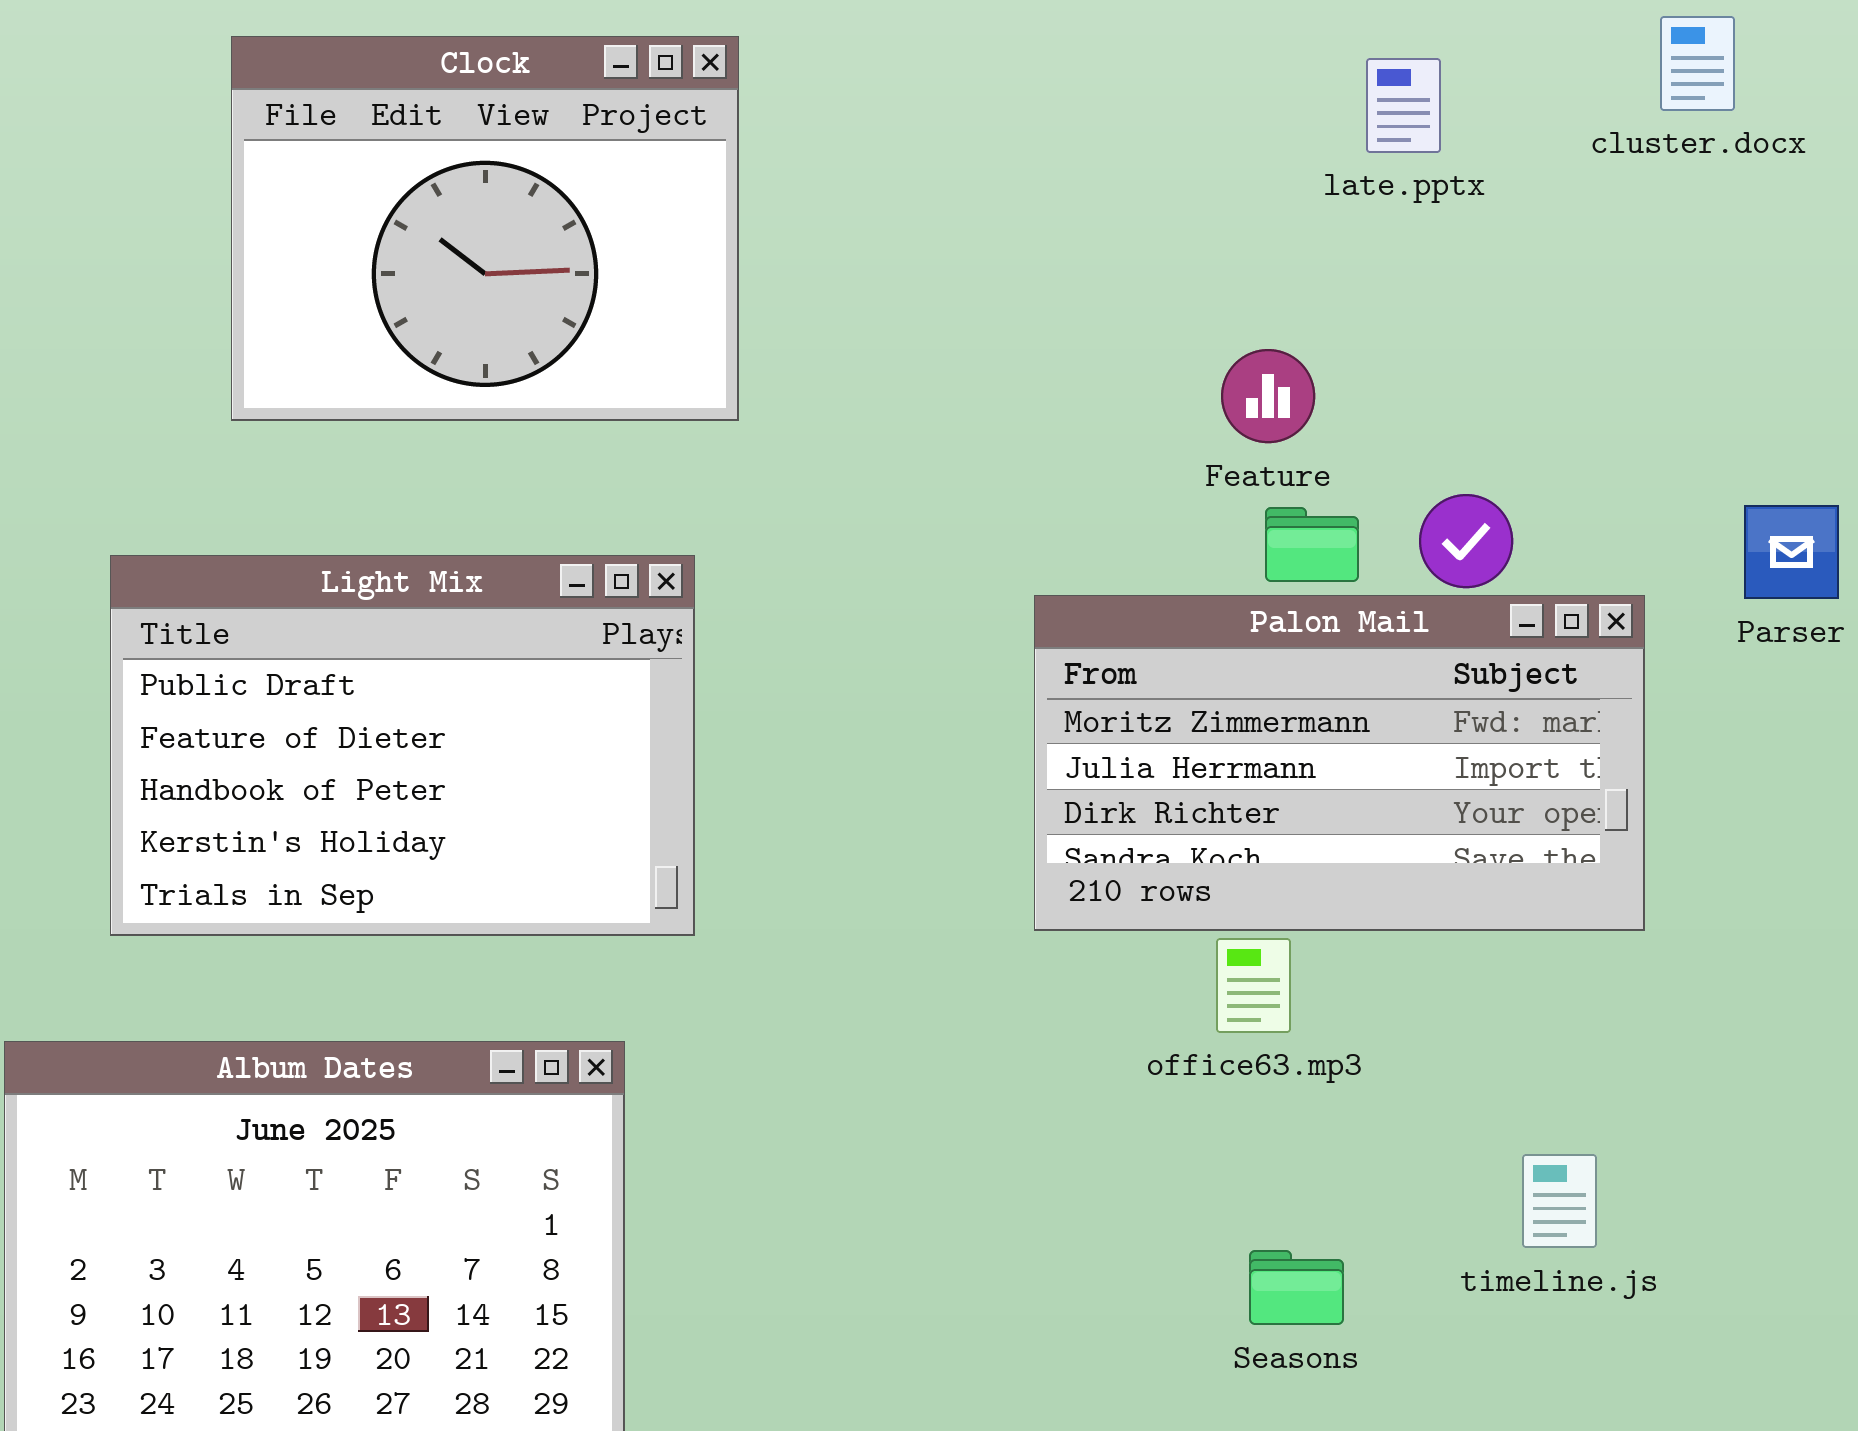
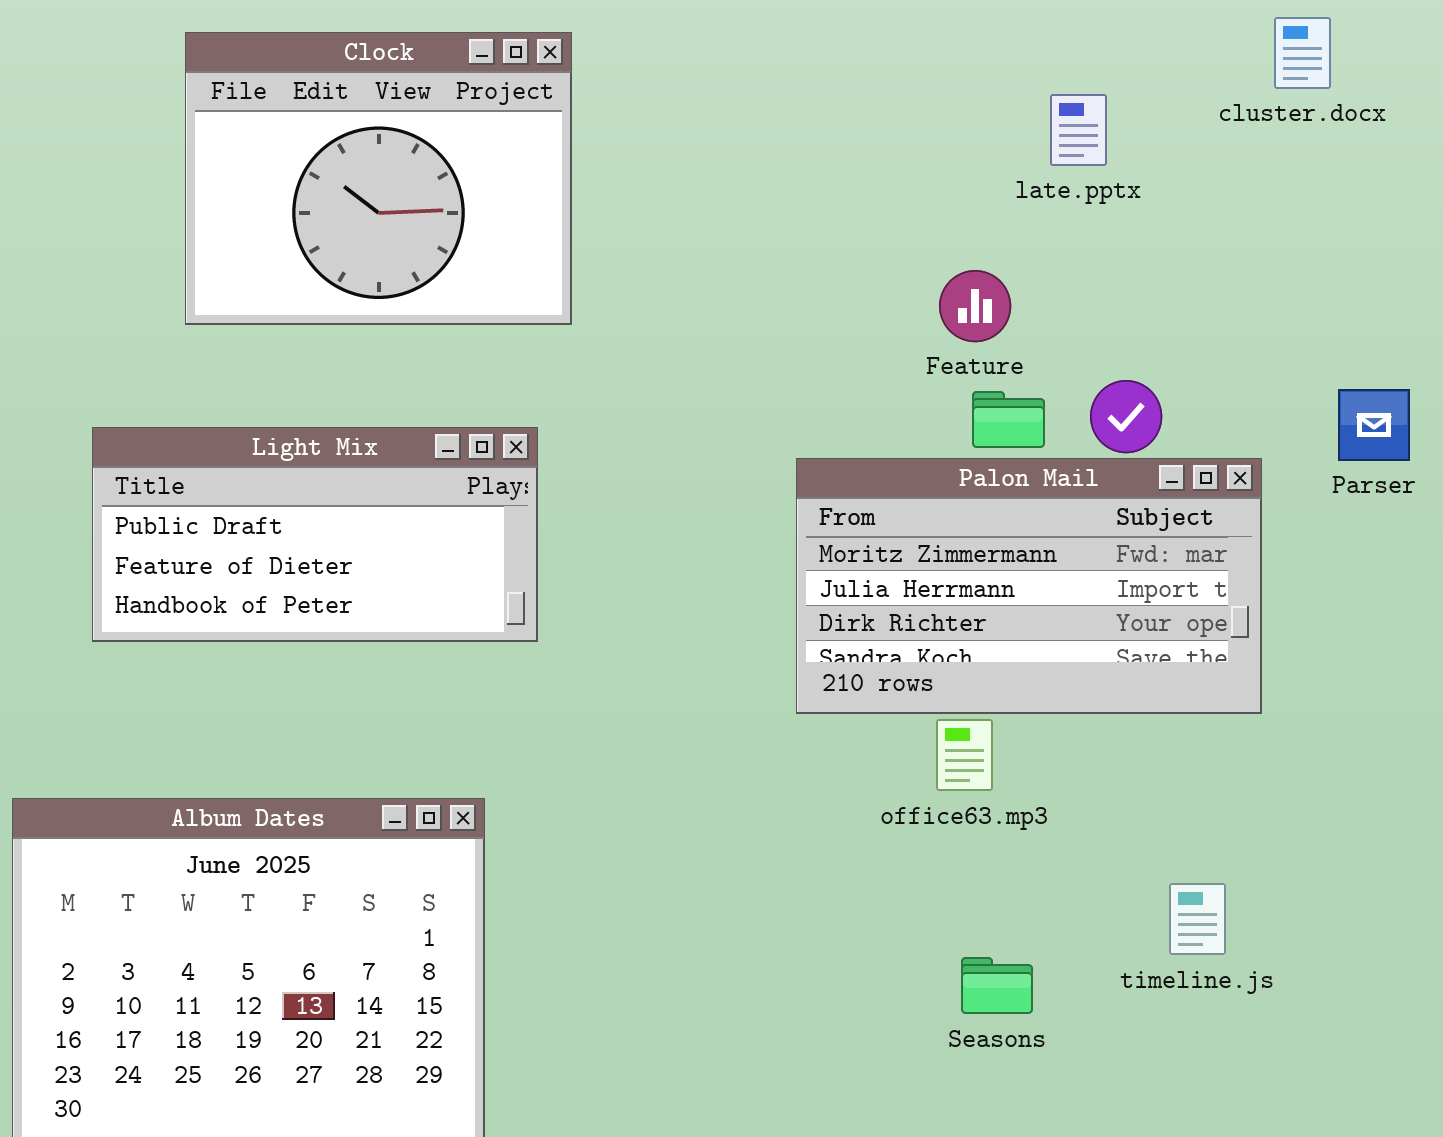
late.pptx: [1366,58,1441,153] -> [1050,94,1107,166], moved
Light Mix: [110,555,695,936] -> [92,427,538,642], resized

